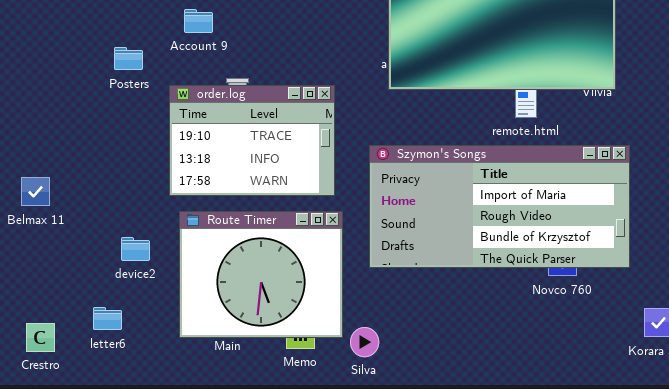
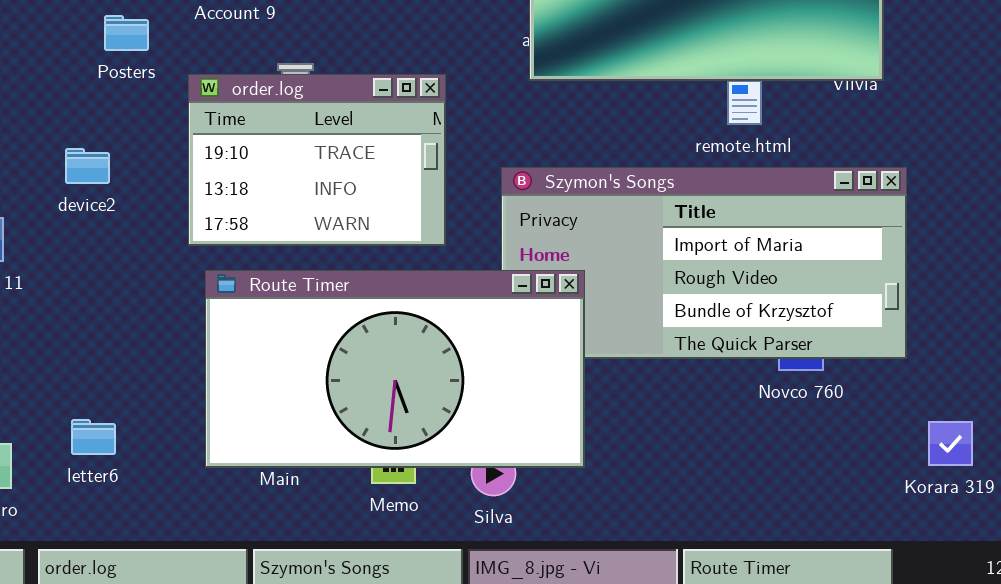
Route Timer: [179,211,343,338] -> [205,270,585,468], resized
device2: [121,237,150,261] -> [65,148,110,184], moved

